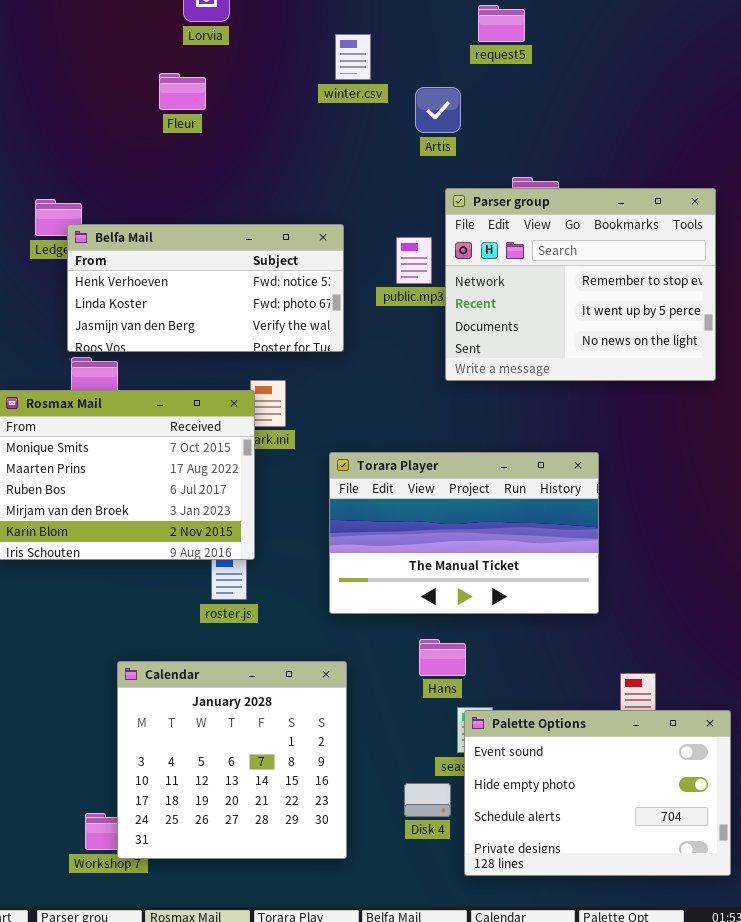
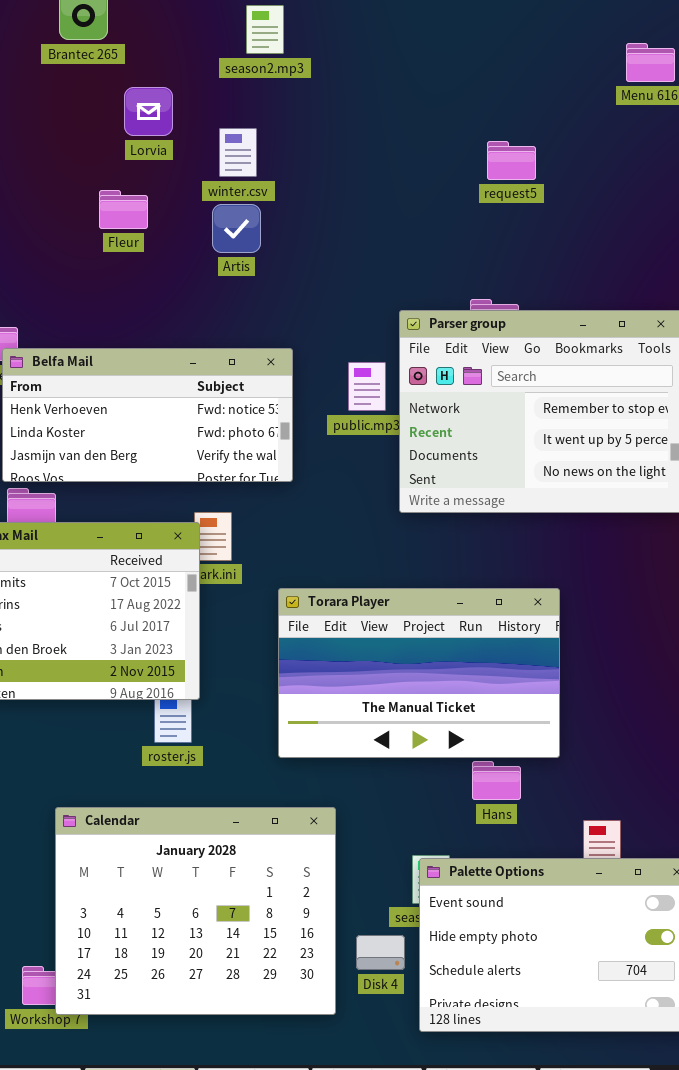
request5: [478,5,525,42] -> [487,141,536,180], moved
winter.csv: [335,34,371,80] -> [219,128,257,177], moved
Artis: [415,87,461,133] -> [212,204,261,253], moved
Hans: [419,639,466,676] -> [472,761,521,800], moved
Calendar: [117,661,347,859] -> [55,807,336,1015], resized

